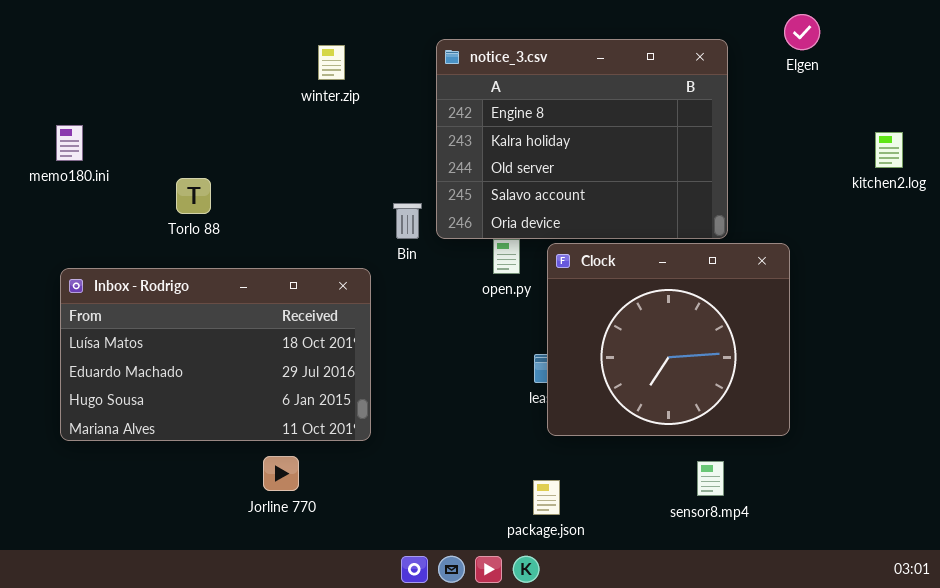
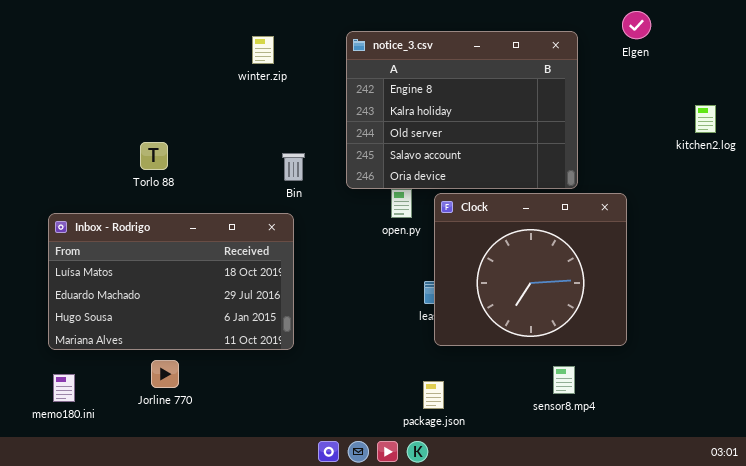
memo180.ini: [56,125,83,161] -> [53,374,75,402], moved
Bin: [393,203,422,239] -> [282,153,305,181], moved
Jorline 770: [263,456,299,491] -> [151,360,179,388], moved

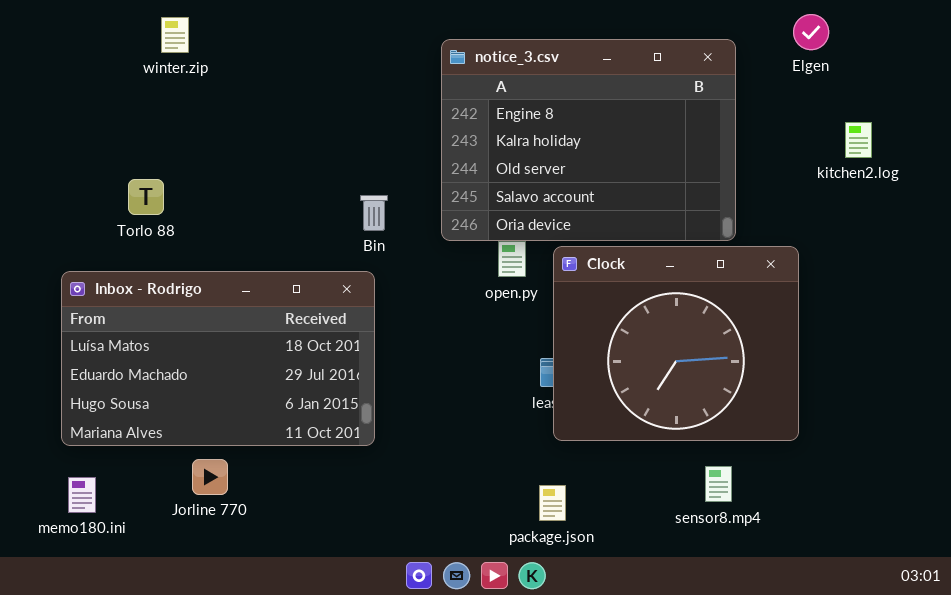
winter.zip: [252,36,274,64] -> [161,17,189,53], moved
kitchen2.log: [695,105,716,133] -> [845,122,872,158], moved
Torlo 88: [140,142,168,170] -> [128,179,164,215], moved

